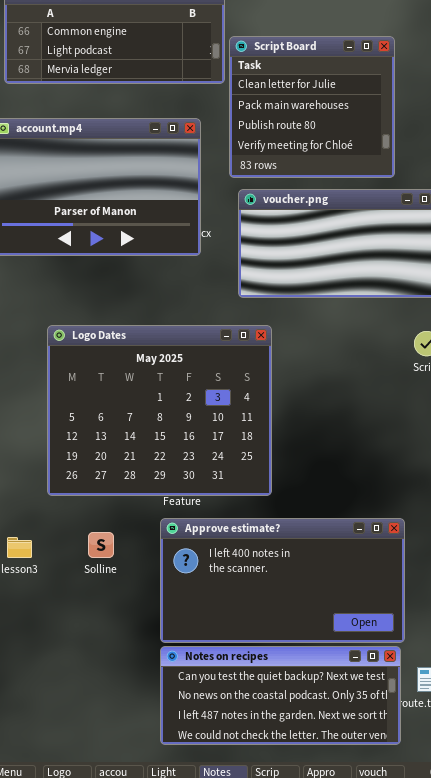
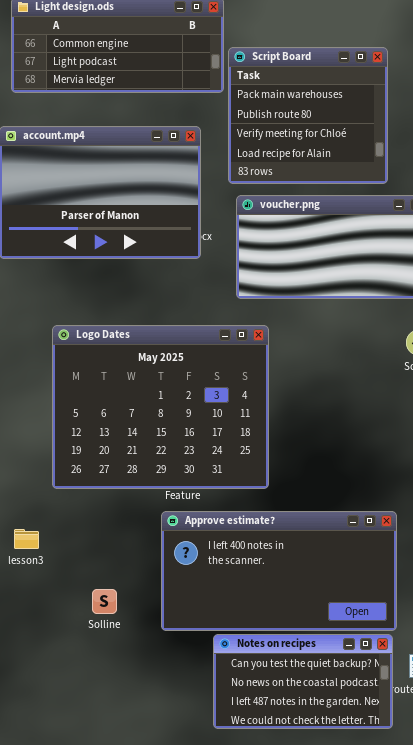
Script Board: [229,36,395,178] -> [228,47,388,184], scrolled down 1 row
Solline: [88,532,114,558] -> [92,589,117,614], moved
Notes on recipes: [160,646,401,745] -> [213,634,393,729], resized

